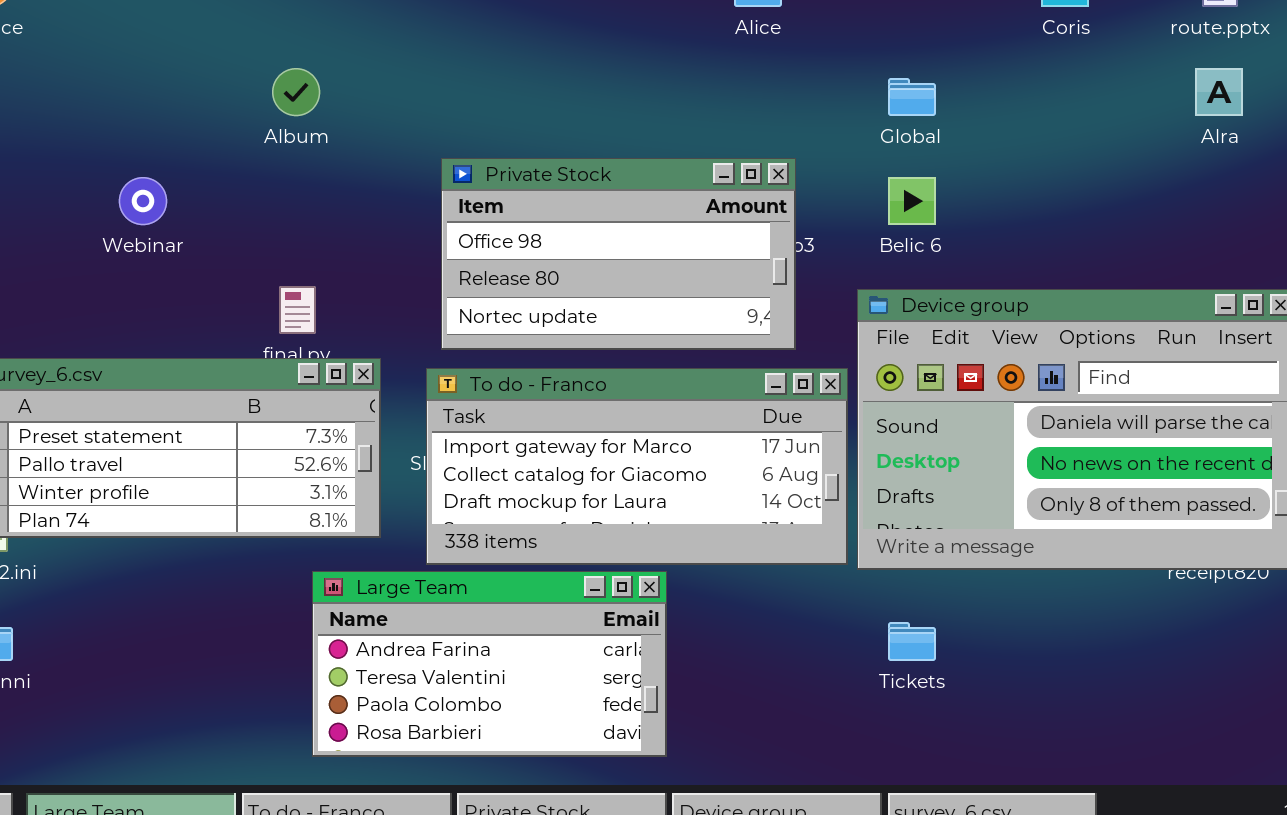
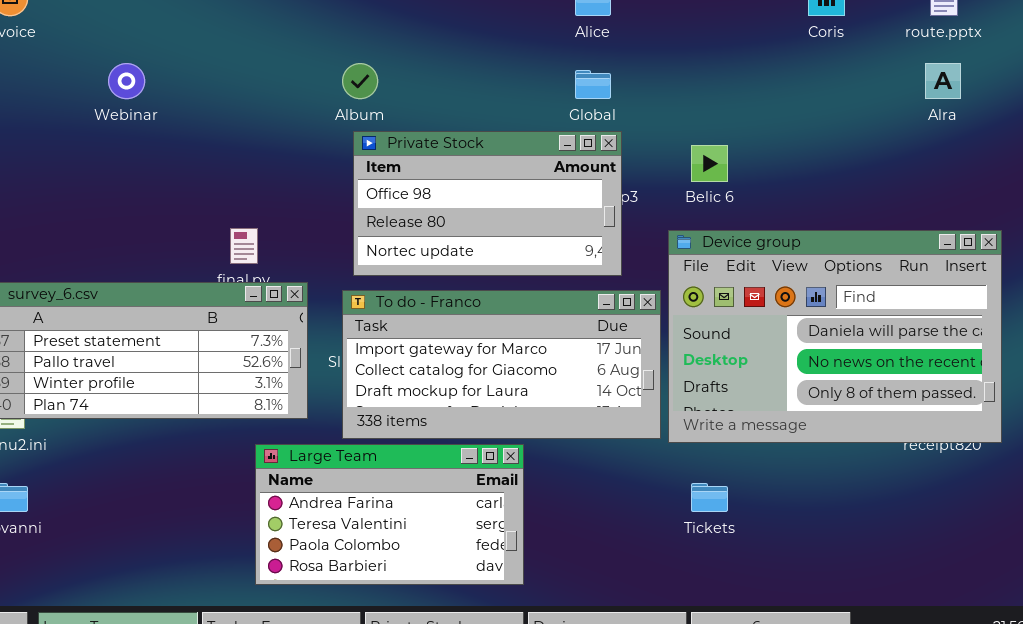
Album: [272,68,320,116] -> [342,63,378,99], moved
Global: [888,78,936,116] -> [575,70,611,99], moved
Webinar: [119,177,167,225] -> [108,63,145,99], moved

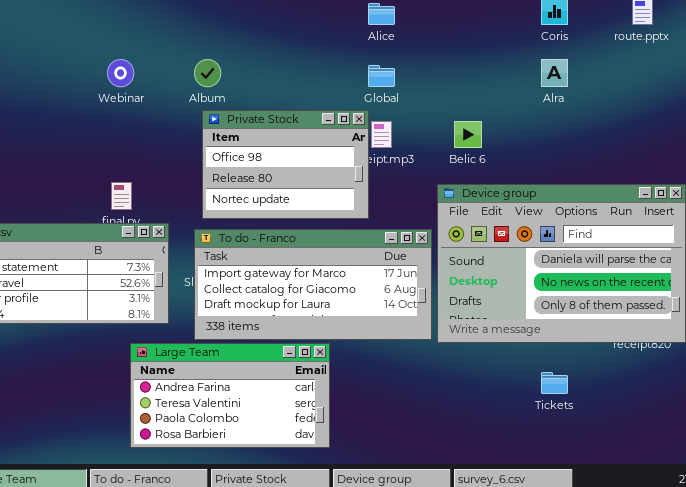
Webinar: [108,63,145,99] -> [107,59,134,87], moved
Alra: [925,63,961,99] -> [541,59,568,87], moved
Private Stock: [353,131,622,276] -> [202,110,369,219], resized
Tickets: [691,483,728,512] -> [541,372,568,394], moved

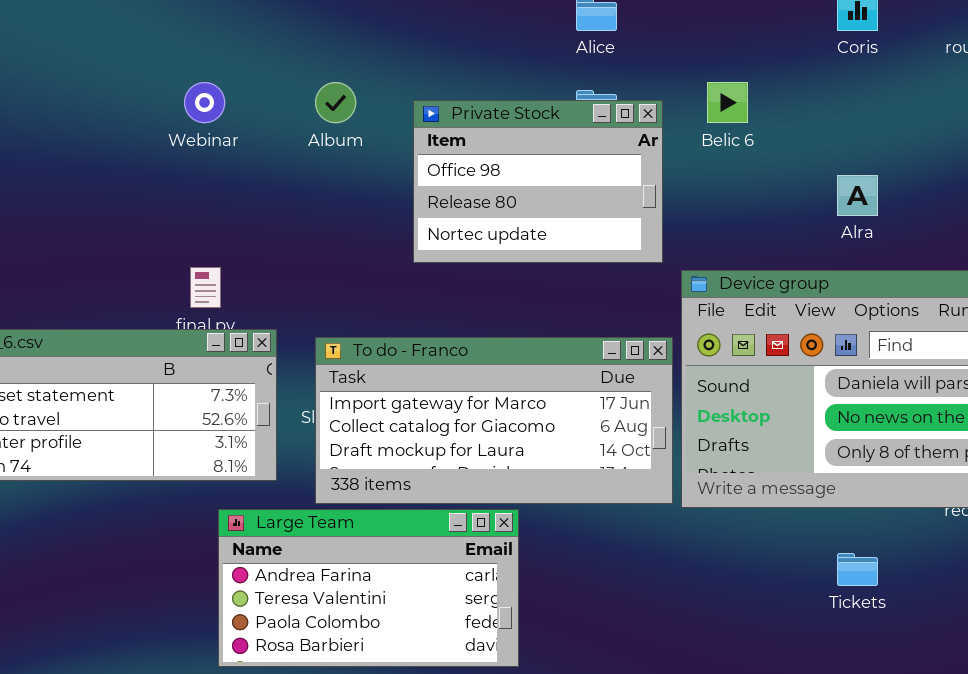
Alra: [541,59,568,87] -> [837,175,878,216], moved
Private Stock: [202,110,369,219] -> [413,100,663,263], moved
Belic 6: [454,121,482,148] -> [707,82,748,123], moved

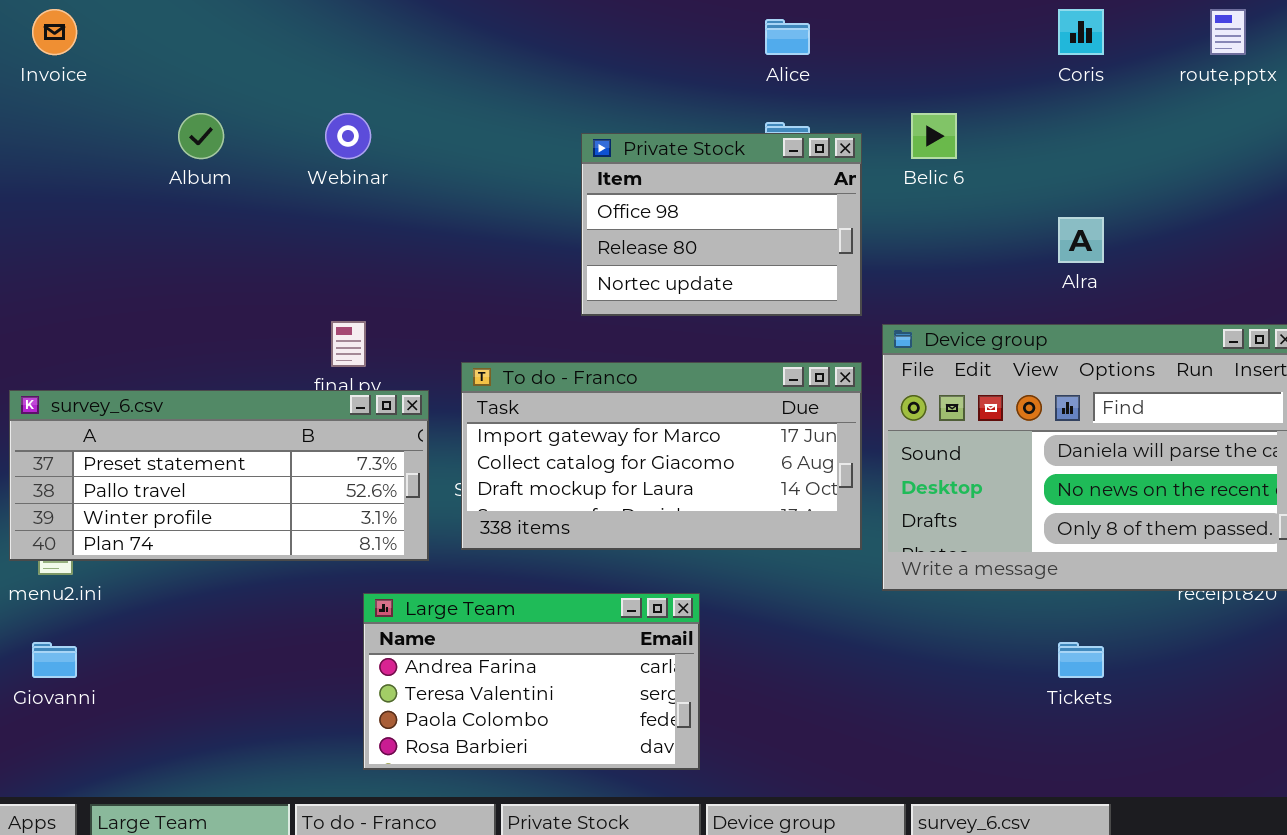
Album: [315,82,356,123] -> [178,113,224,159], moved
To do - Franco: [315,337,673,504] -> [461,362,862,550], moved

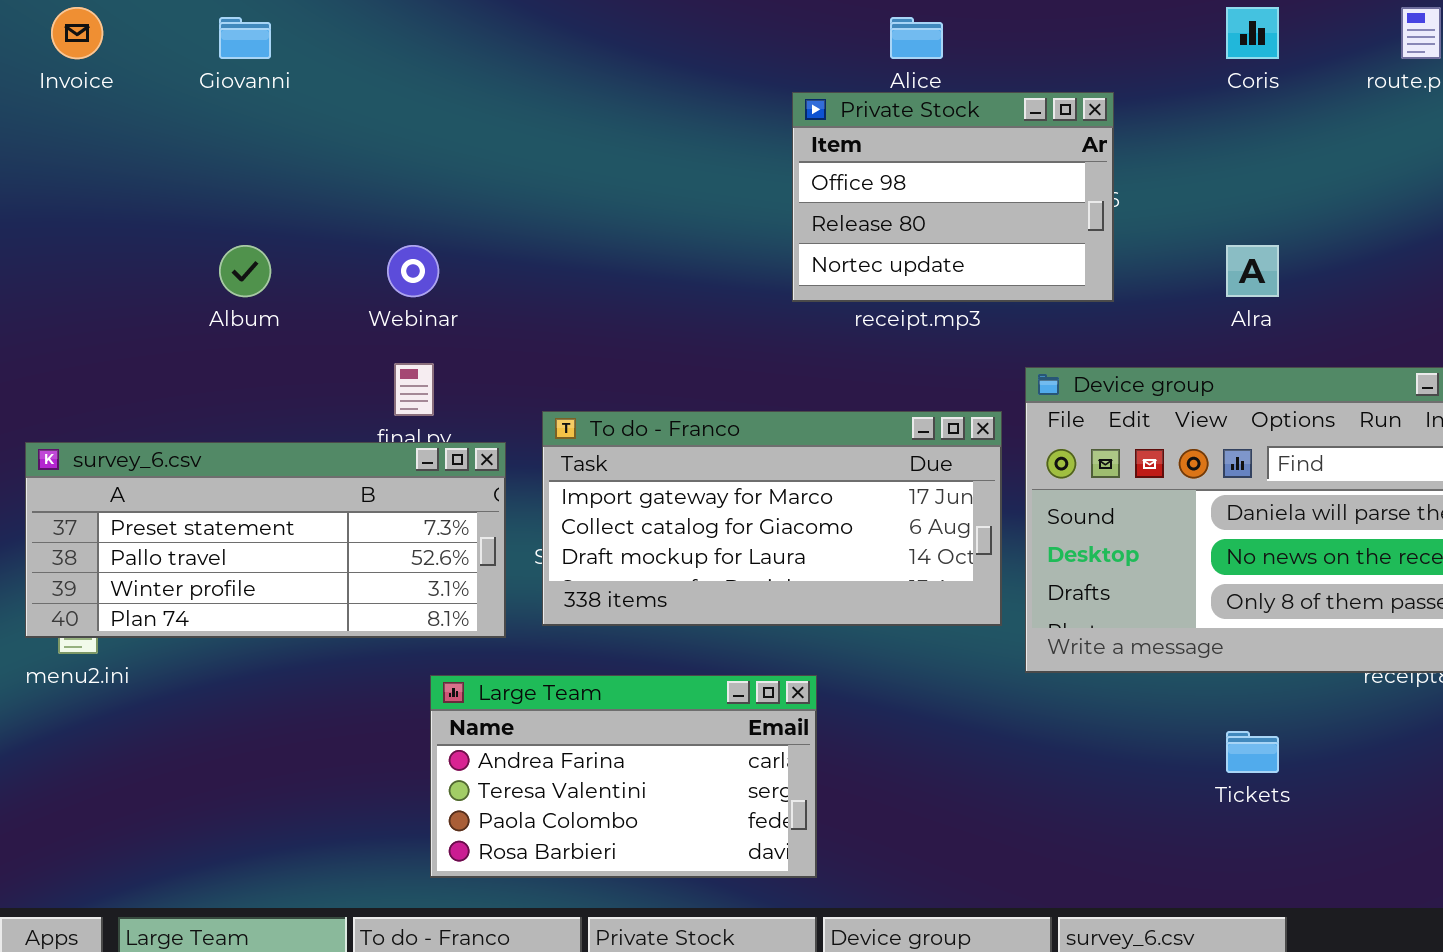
Album: [178,113,224,159] -> [219,245,271,297], moved
Webinar: [325,113,371,159] -> [387,245,439,297], moved
Private Stock: [581,133,862,316] -> [792,92,1114,302], moved
Giovanni: [32,642,77,678] -> [219,17,271,59], moved

